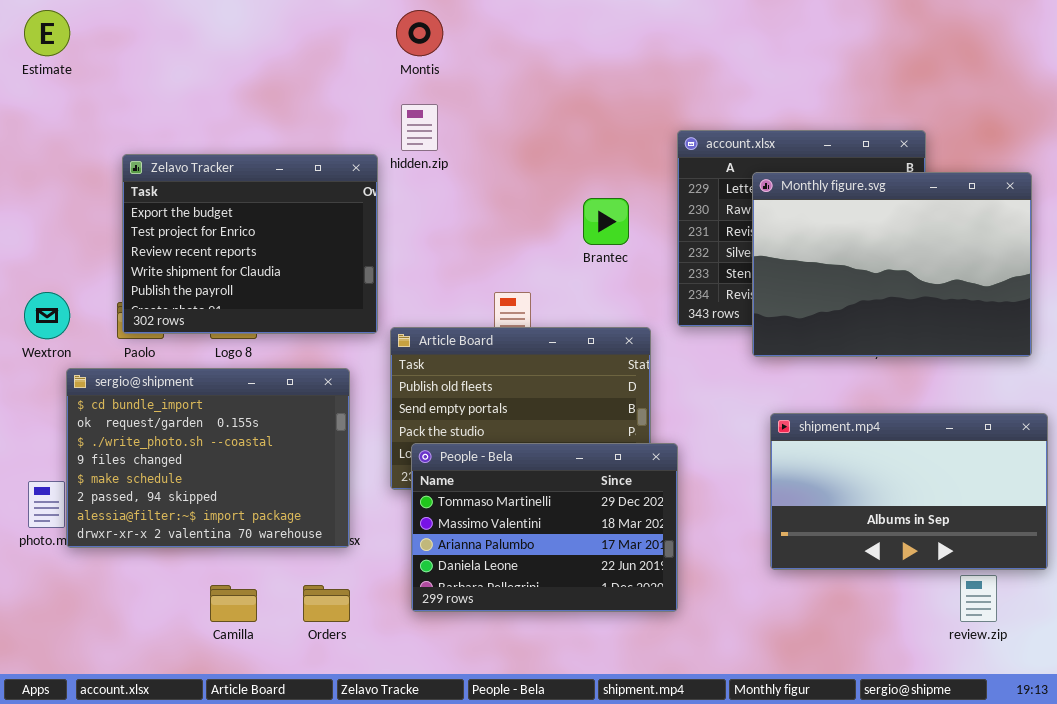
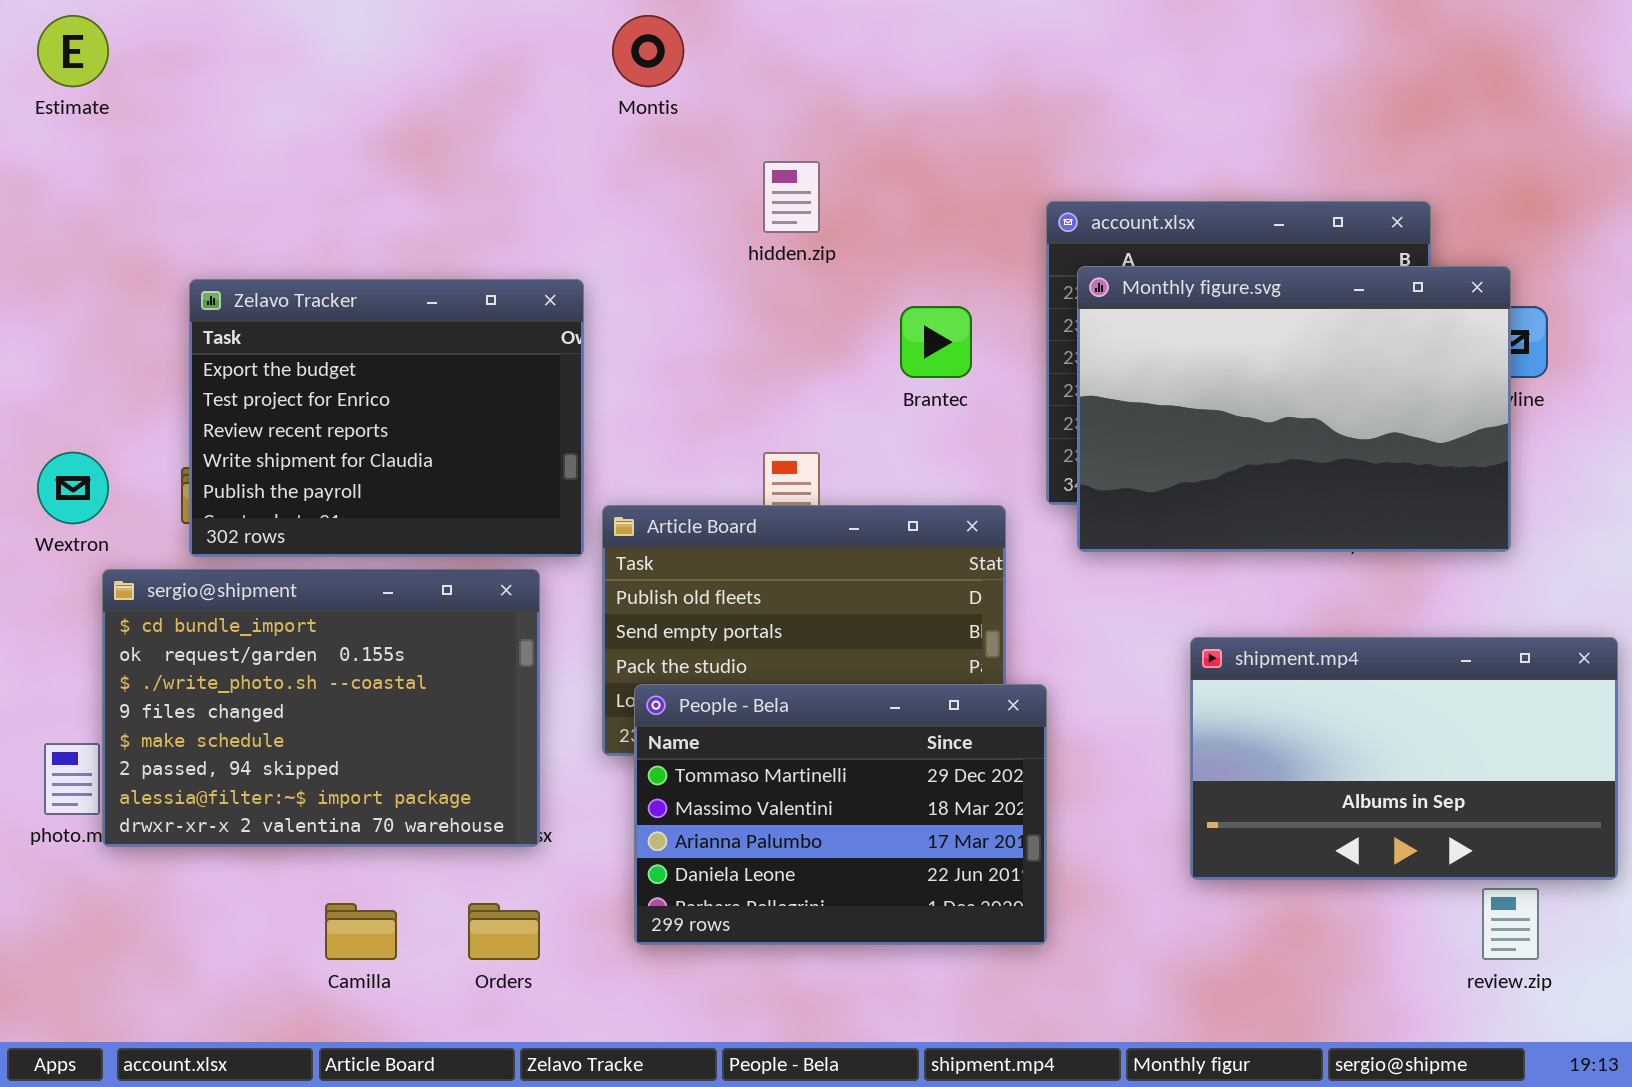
hidden.zip: [401,104,438,151] -> [763,161,820,233], moved
Zelavo Tracker: [122,154,378,334] -> [189,279,584,557], moved
Monthly figure.svg: [752,172,1032,357] -> [1077,266,1511,552], moved

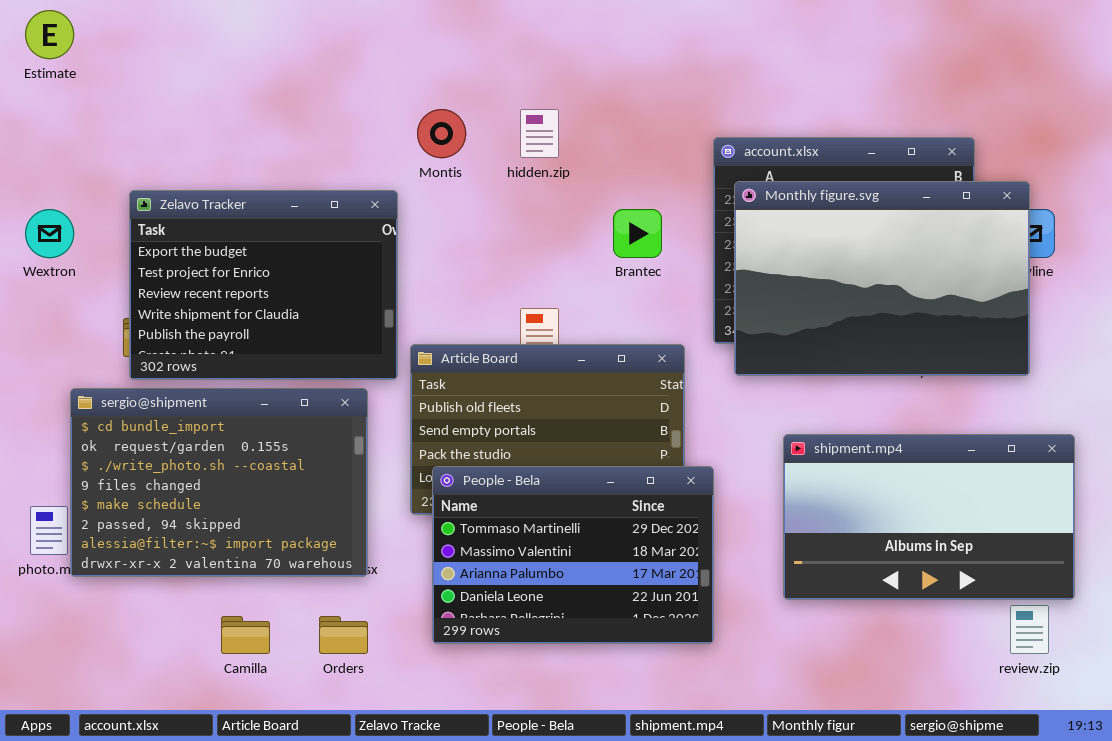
Montis: [612,15,684,87] -> [417,109,466,158], moved
Wextron: [37,452,109,524] -> [25,209,74,258], moved
shipment.mp4: [1190,637,1618,880] -> [783,434,1075,600], moved

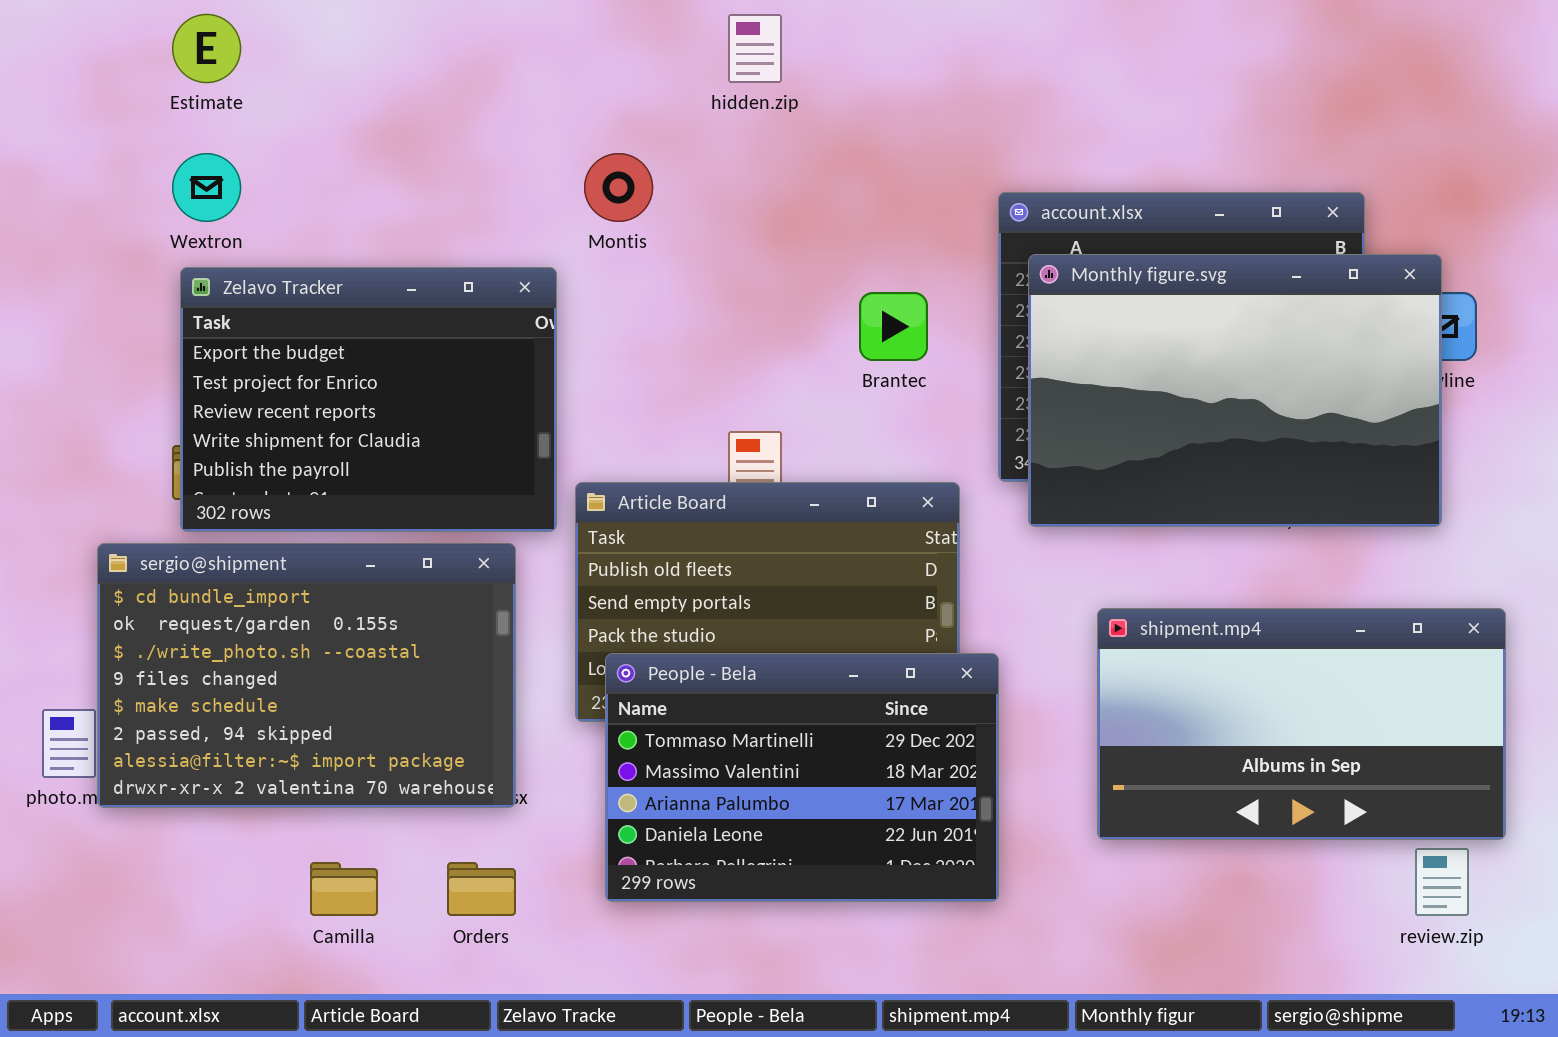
Estimate: [25,10,74,59] -> [172,14,241,83], moved
hidden.zip: [520,109,559,158] -> [728,14,782,83], moved
Wextron: [25,209,74,258] -> [172,153,241,222], moved

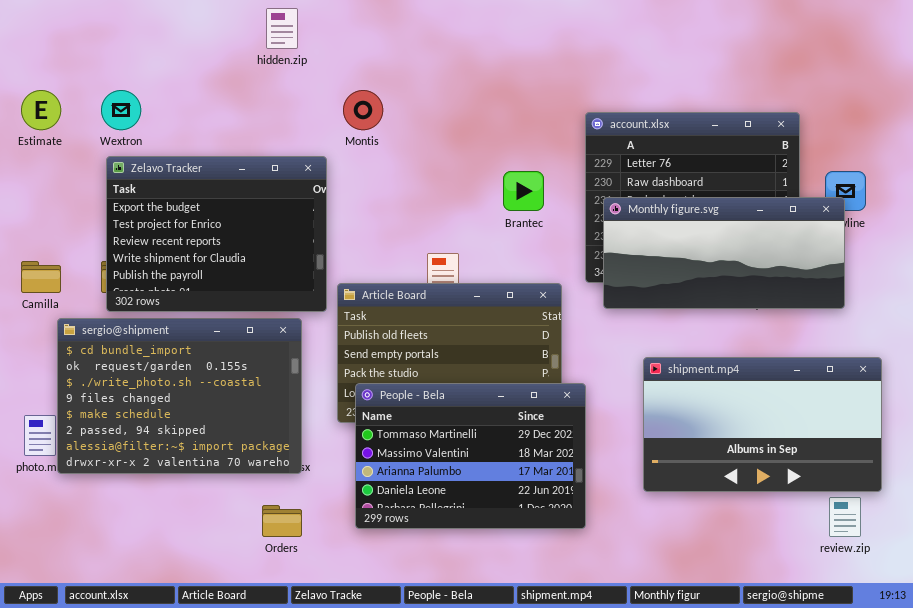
Estimate: [172,14,241,83] -> [21,90,61,130], moved
hidden.zip: [728,14,782,83] -> [266,8,298,49], moved
Monthly figure.svg: [1028,254,1442,527] -> [603,197,845,309], resized
Camilla: [310,862,378,916] -> [21,261,61,293], moved

